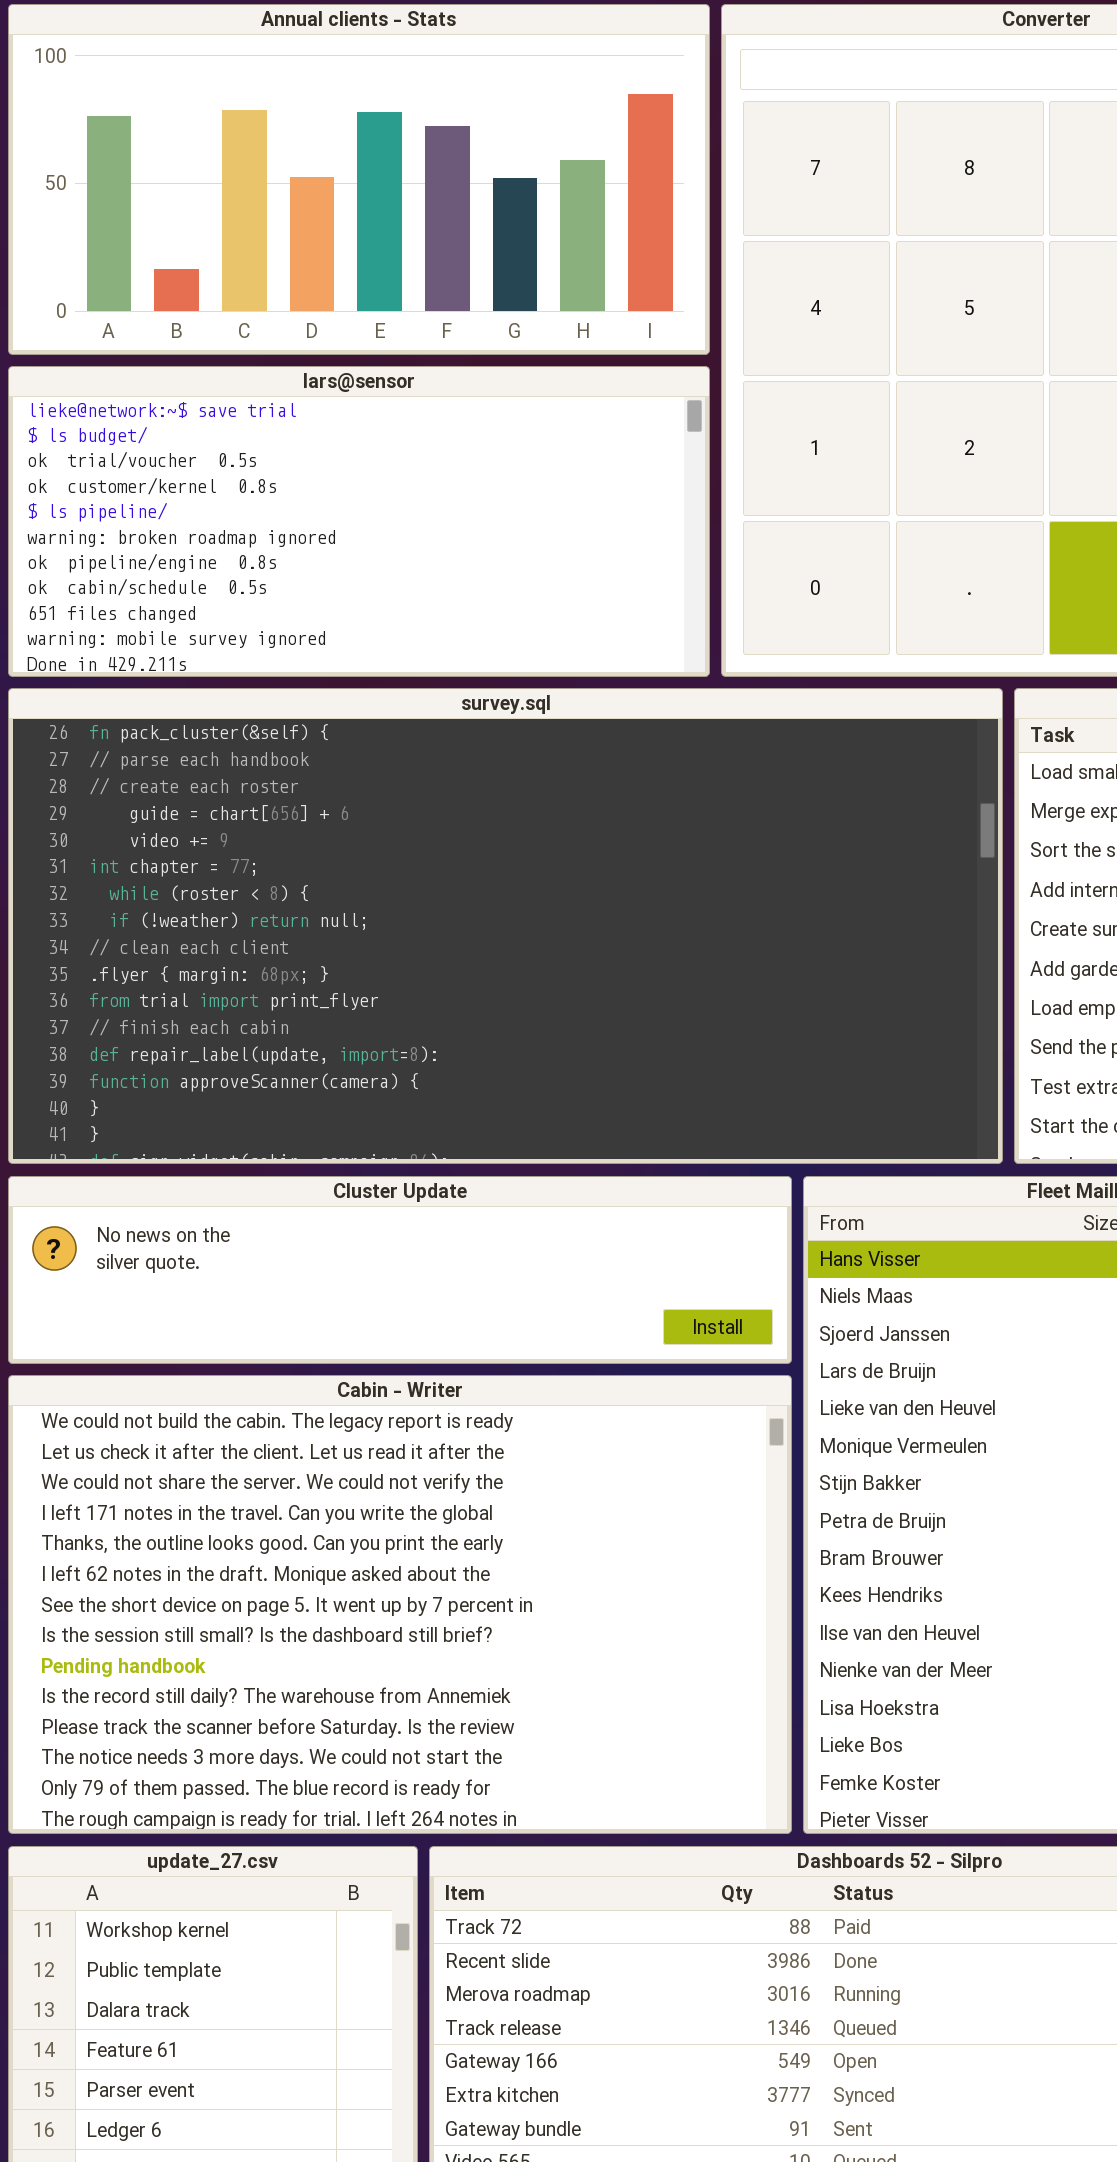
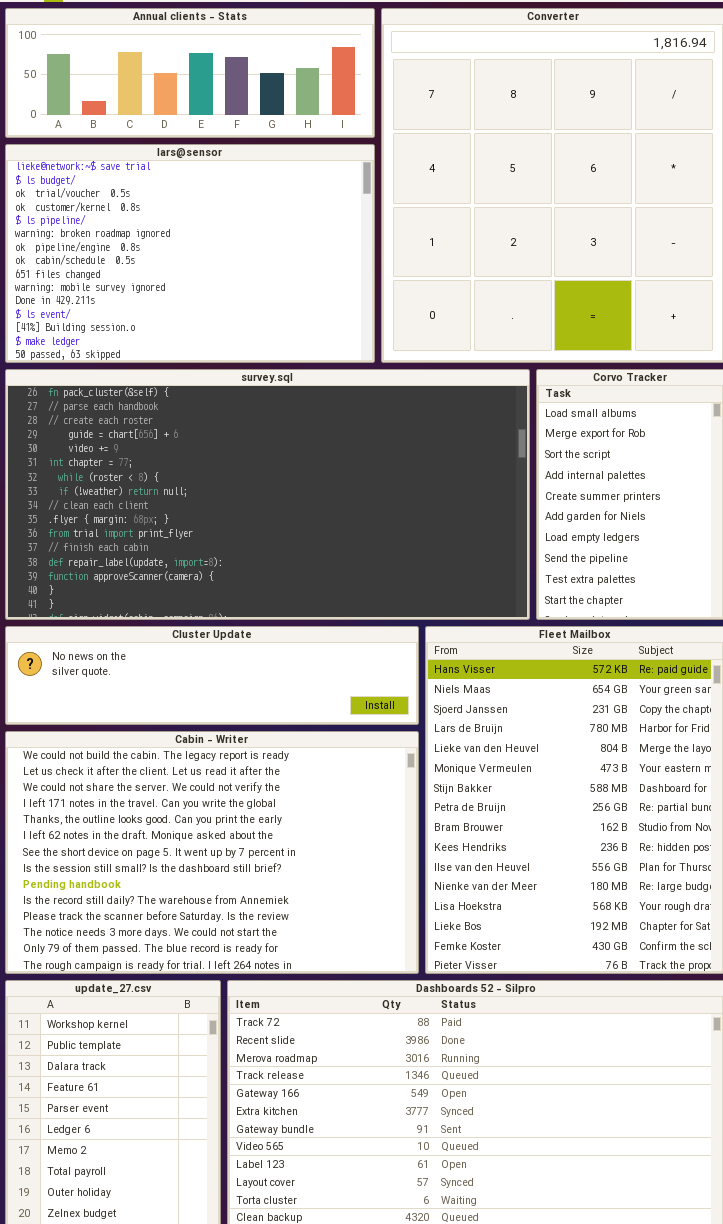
Annual clients - Stats: [8,4,710,355] -> [5,8,375,138], resized
lars@sensor: [8,366,710,677] -> [5,144,375,363], resized

